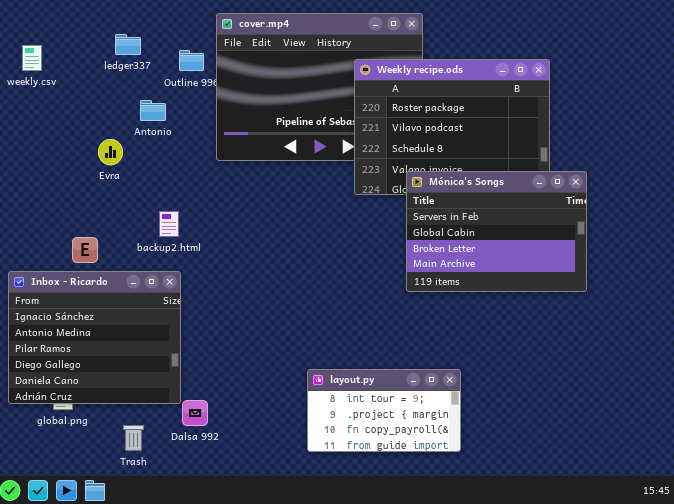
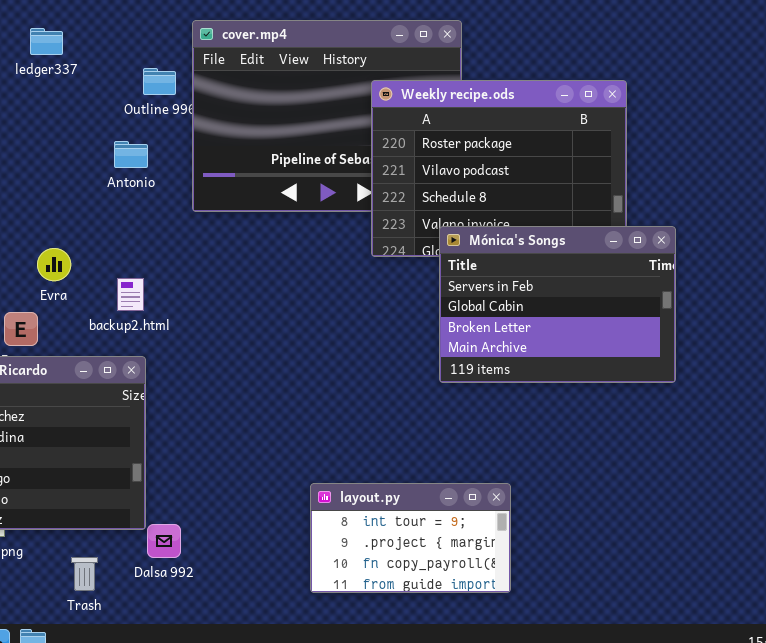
ledger337: [115,34,141,55] -> [30,28,63,55], moved
Antonio: [140,100,166,121] -> [114,141,148,168], moved
Evra: [98,139,123,165] -> [37,248,71,281], moved

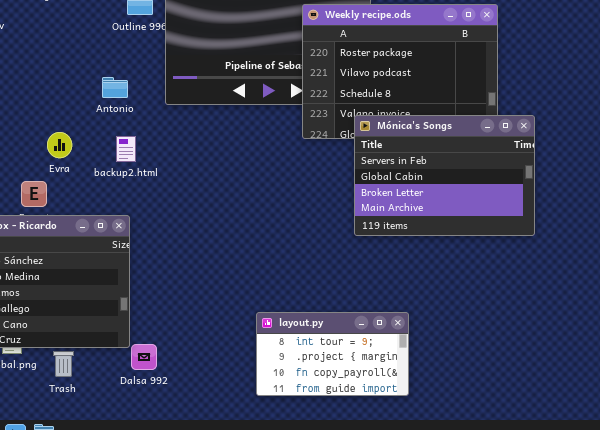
Antonio: [114,141,148,168] -> [102,77,128,98], moved
backup2.html: [117,278,144,311] -> [116,136,136,162], moved
Trash: [71,557,98,591] -> [53,351,74,377], moved

